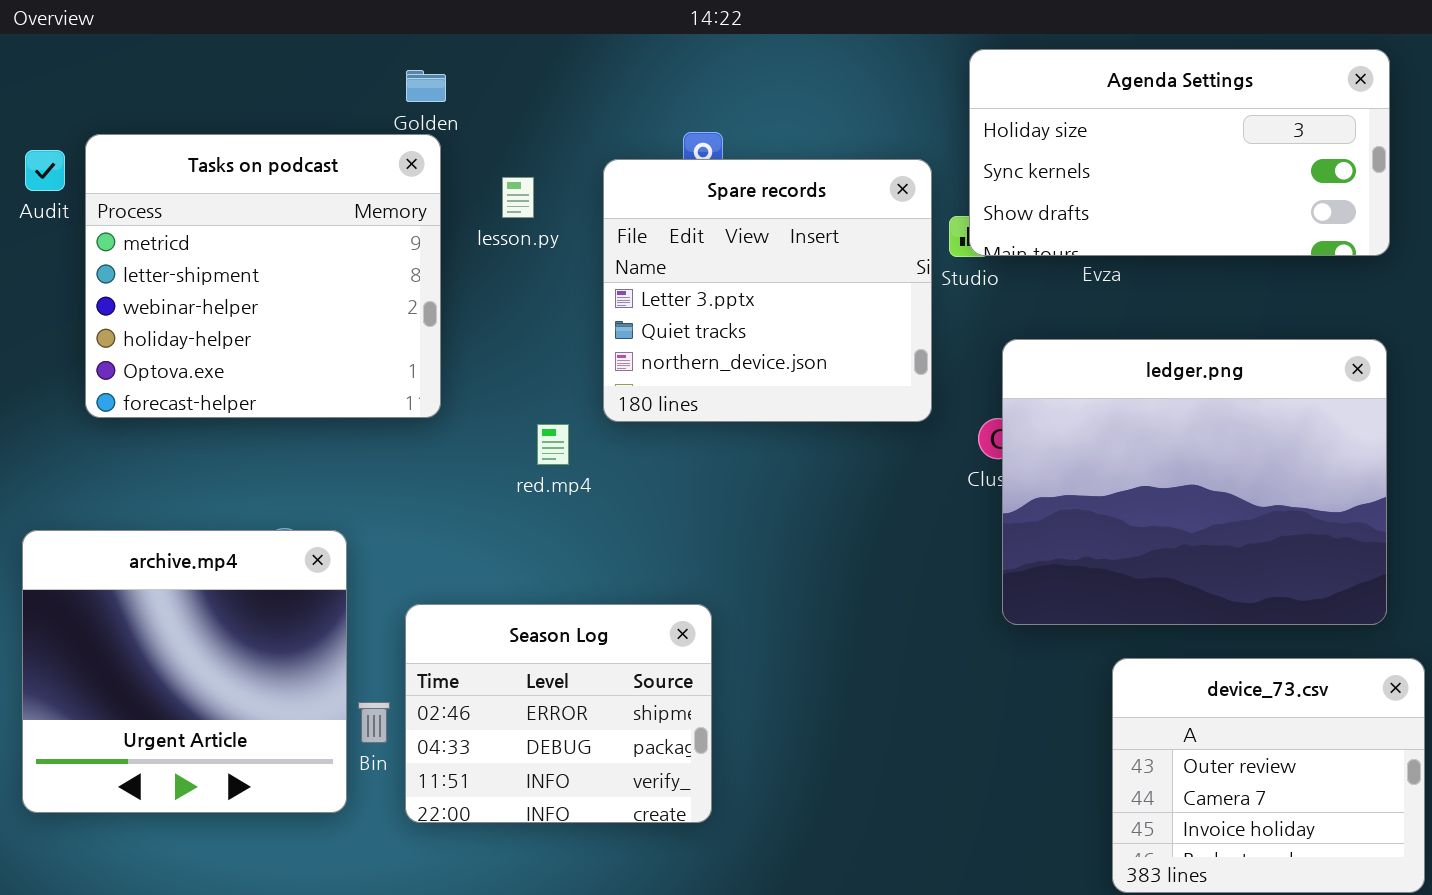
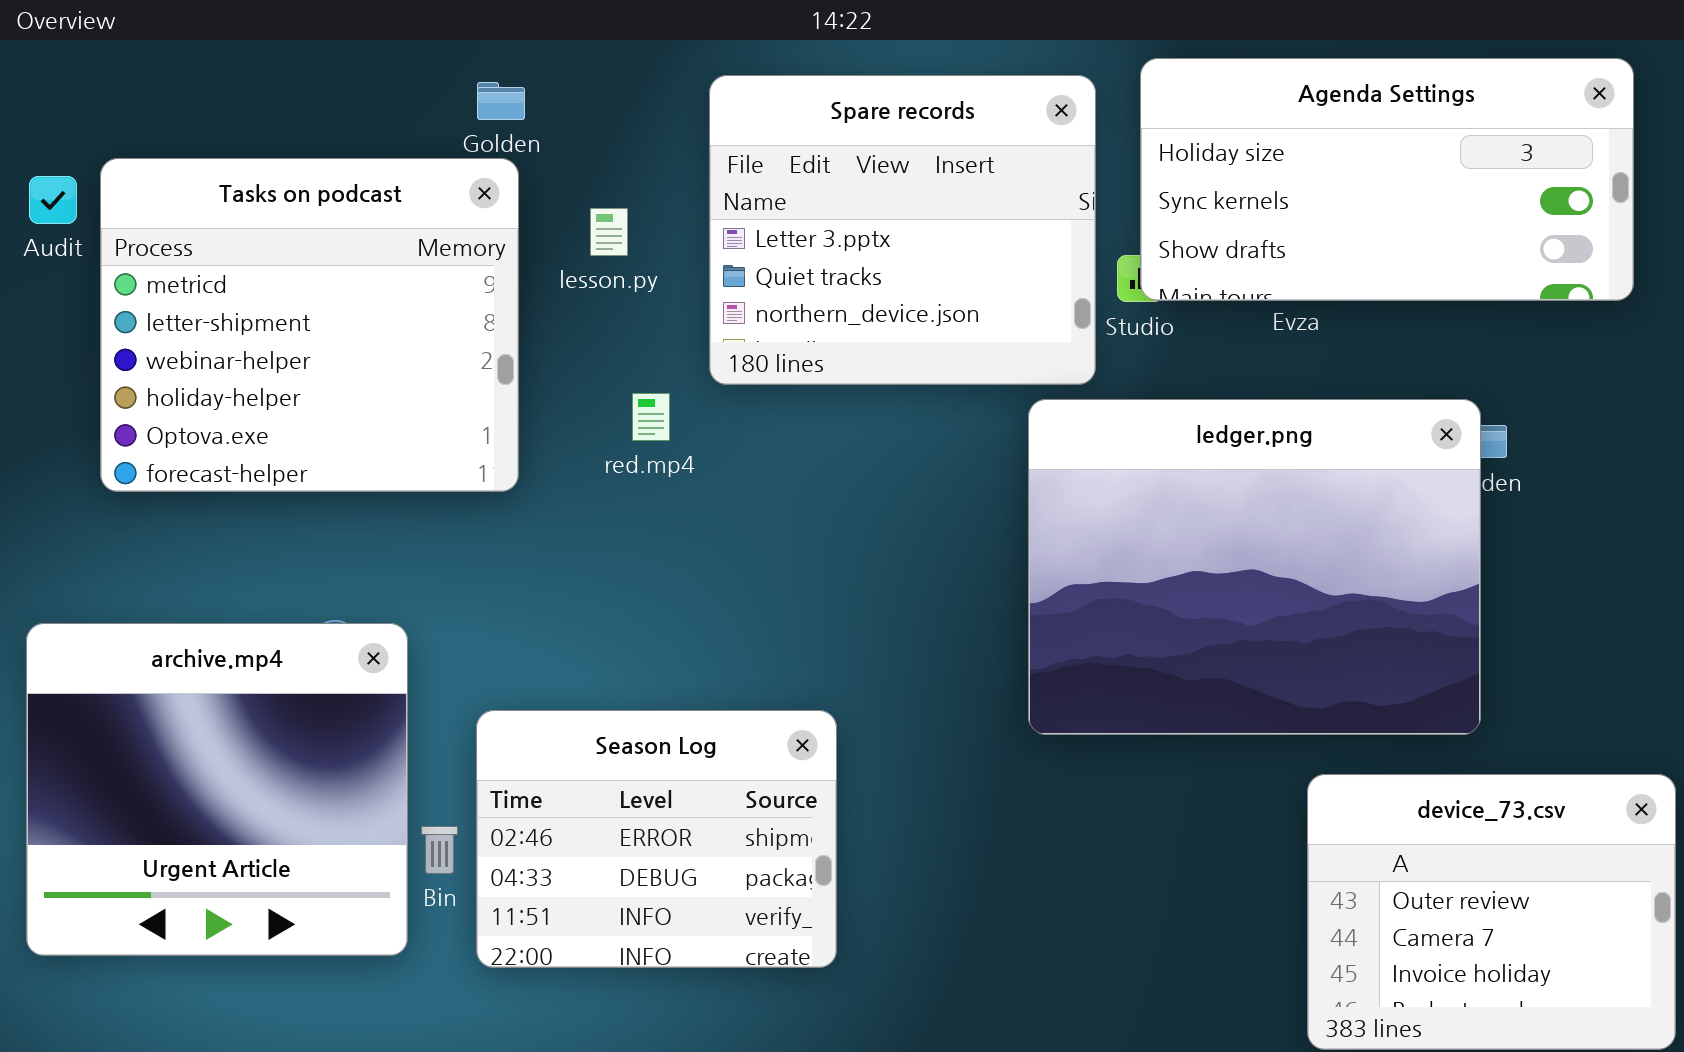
Spare records: [603,159,932,422] -> [709,75,1096,385], moved
ledger.png: [1002,339,1387,625] -> [1028,399,1481,735], moved
red.mp4: [537,424,569,465] -> [632,393,670,441], moved

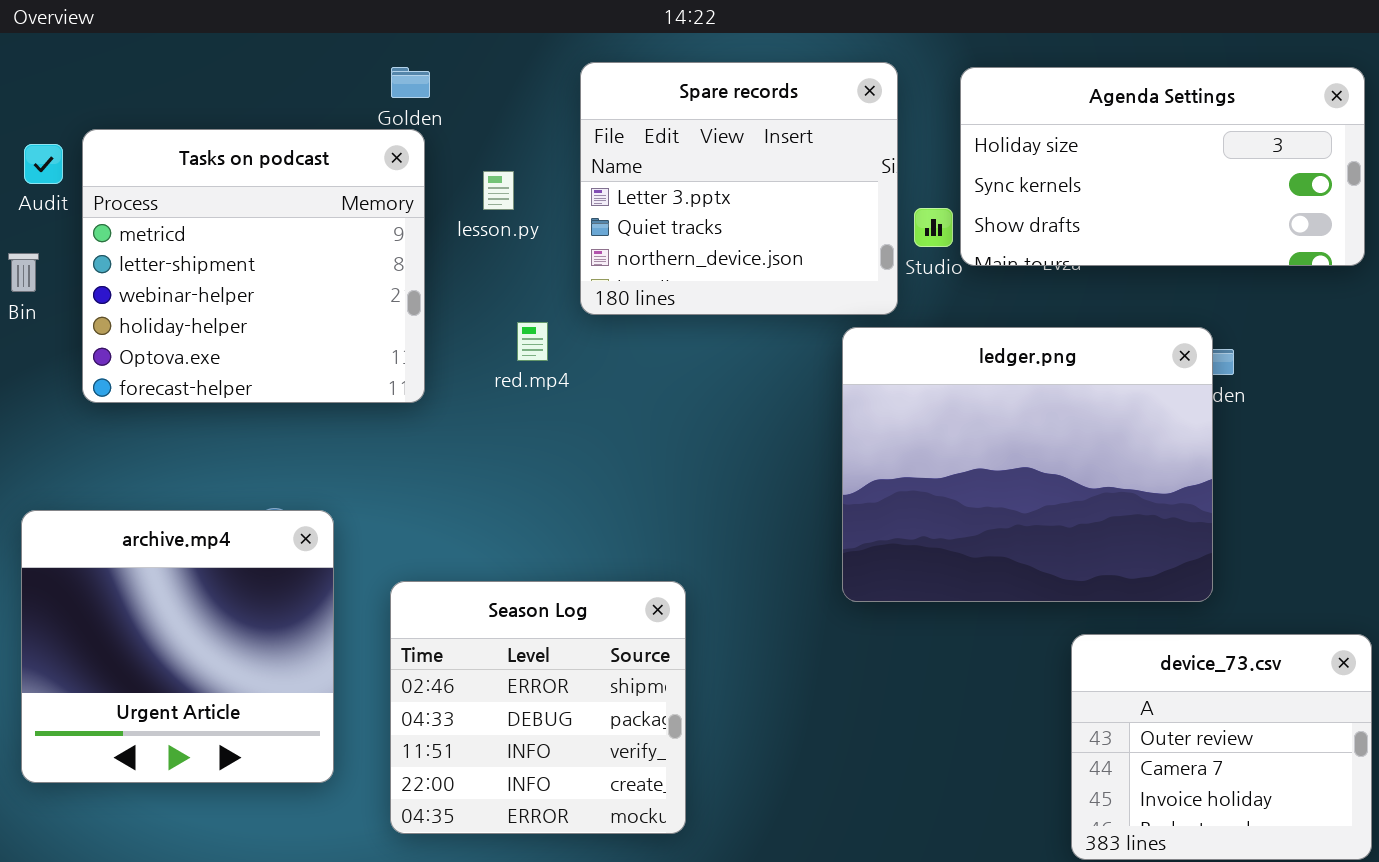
Agenda Settings: [1140,58,1634,301] -> [960,67,1365,266], moved
Season Log: [476,710,837,968] -> [390,581,686,834], resized
Bin: [421,826,458,874] -> [8,253,39,292], moved

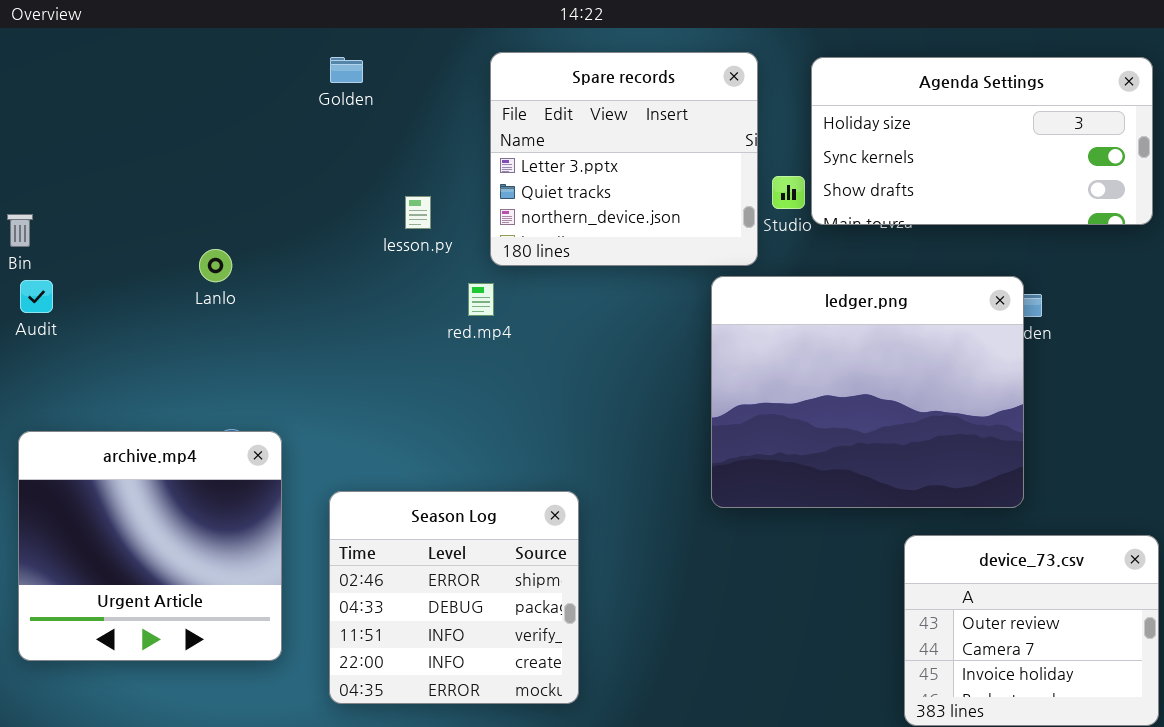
Tasks on podcast: [82,129,425,403] -> none, closed
Audit: [24,144,63,184] -> [20,280,53,313], moved
lesson.py: [483,171,514,210] -> [405,196,431,229], moved
red.mp4: [517,322,548,361] -> [468,283,494,316], moved

